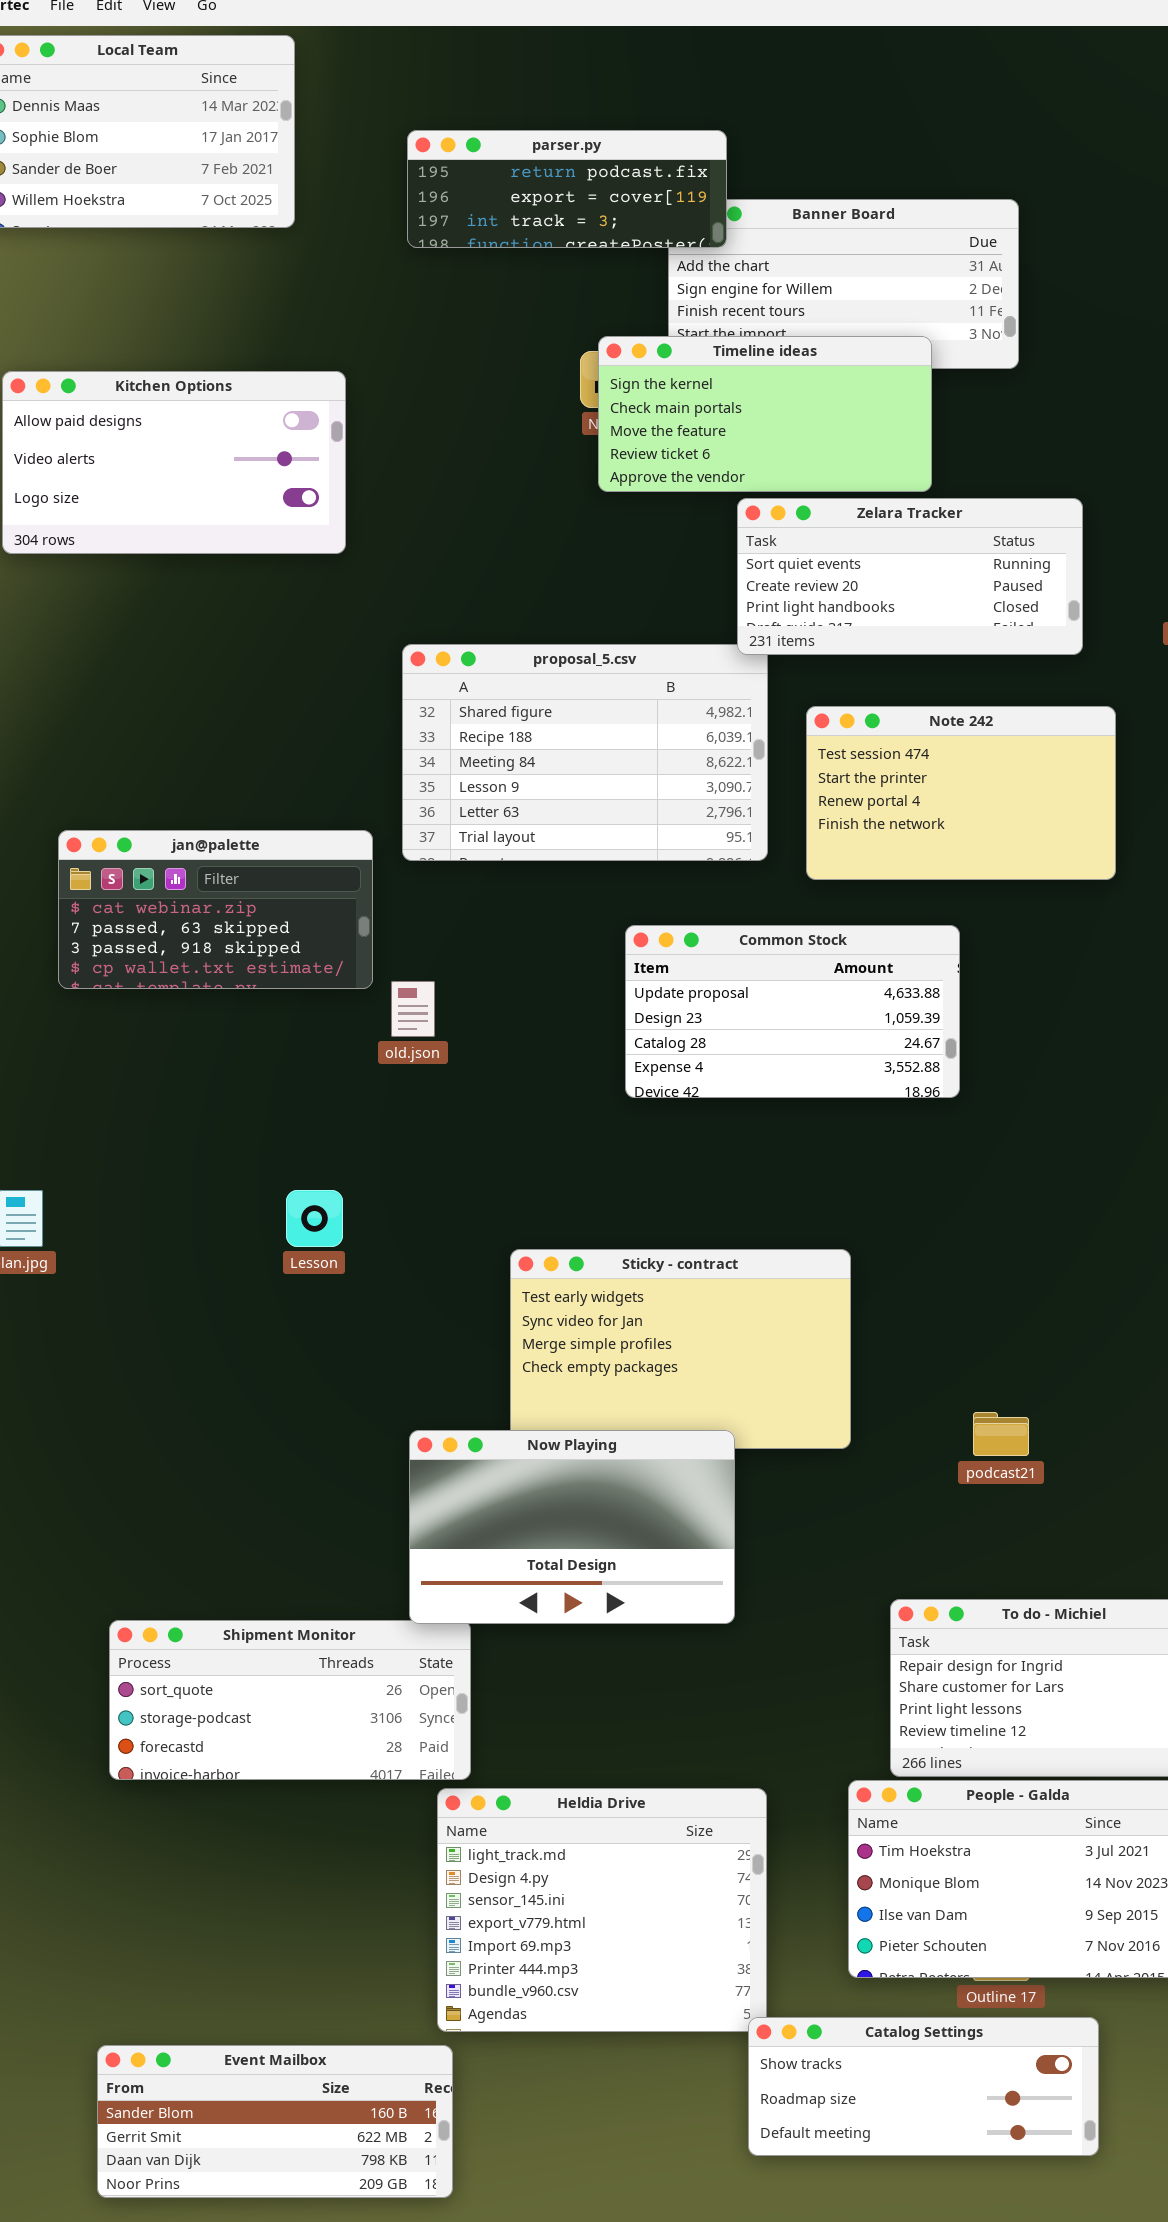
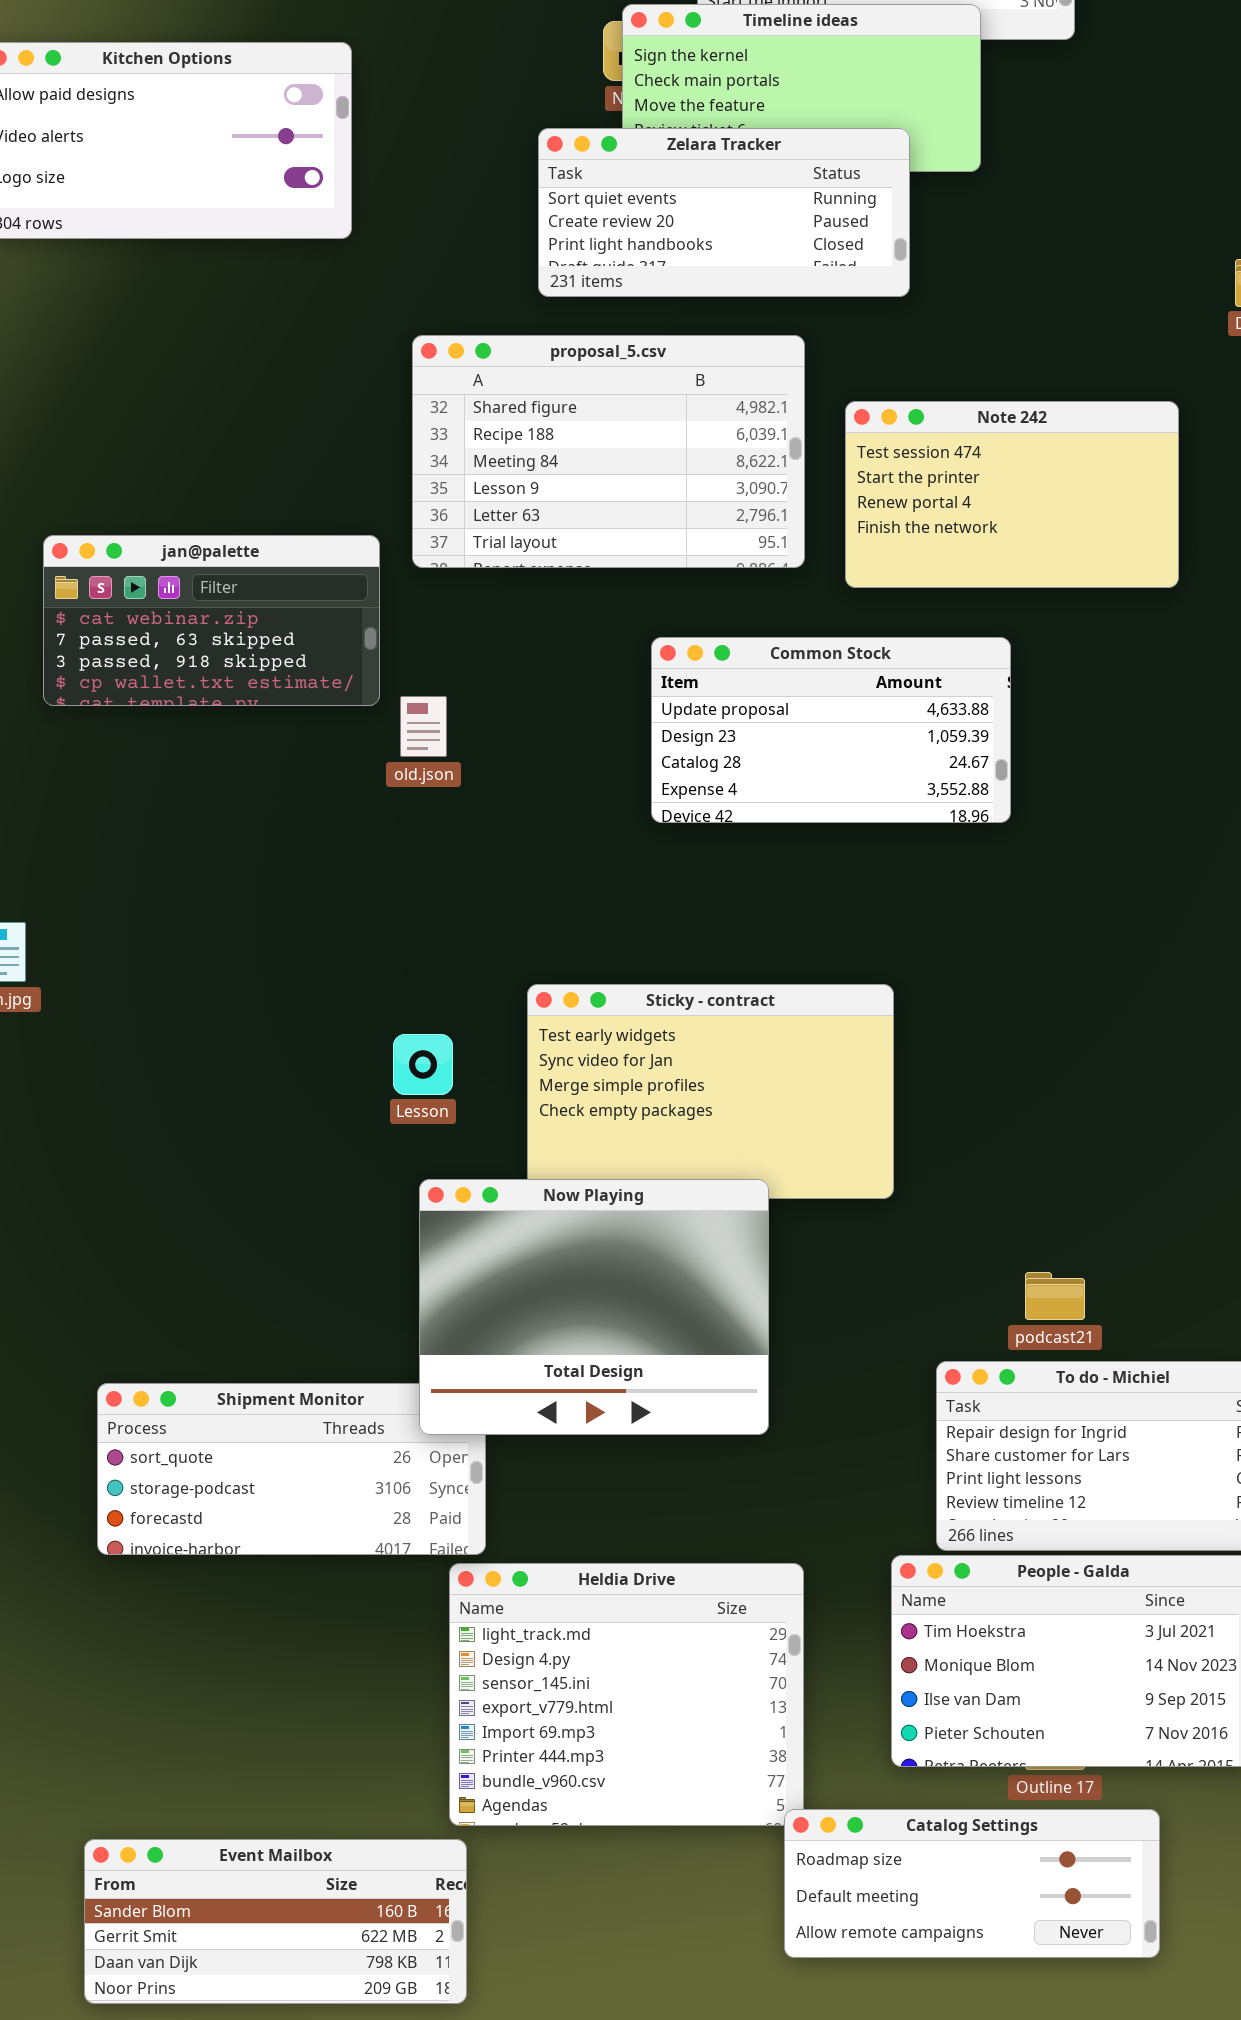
Zelara Tracker: [737,498,1083,655] -> [538,128,910,297], moved
Lesson: [286,1190,343,1247] -> [393,1034,453,1095], moved
podcast21: [973,1412,1029,1456] -> [1025,1272,1085,1320], moved
Now Playing: [409,1430,735,1624] -> [419,1179,769,1435], resized
Catalog Settings: [748,2017,1099,2156] -> [784,1809,1160,1958], scrolled down 1 row

